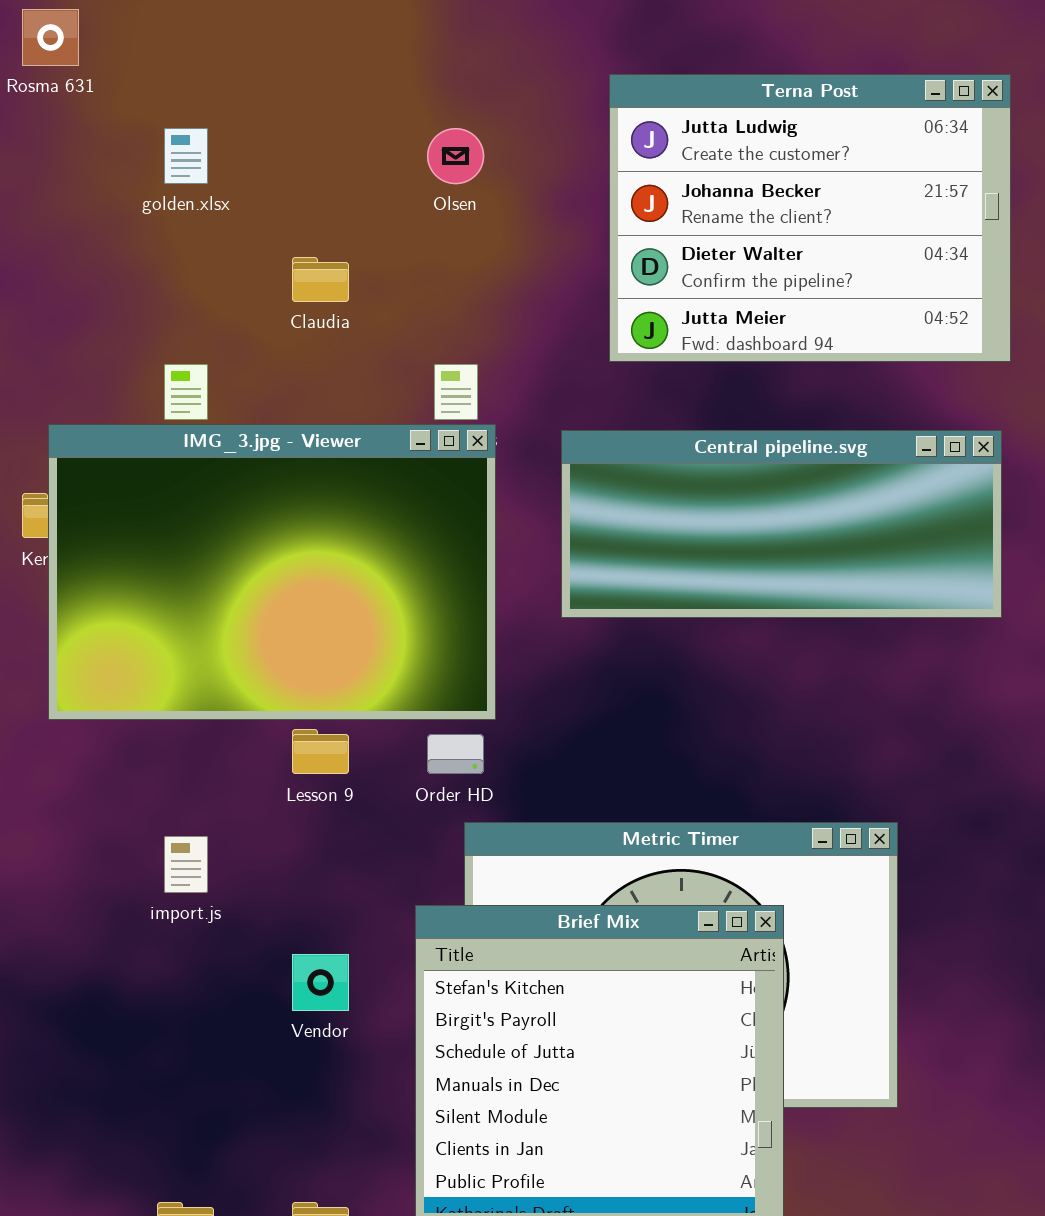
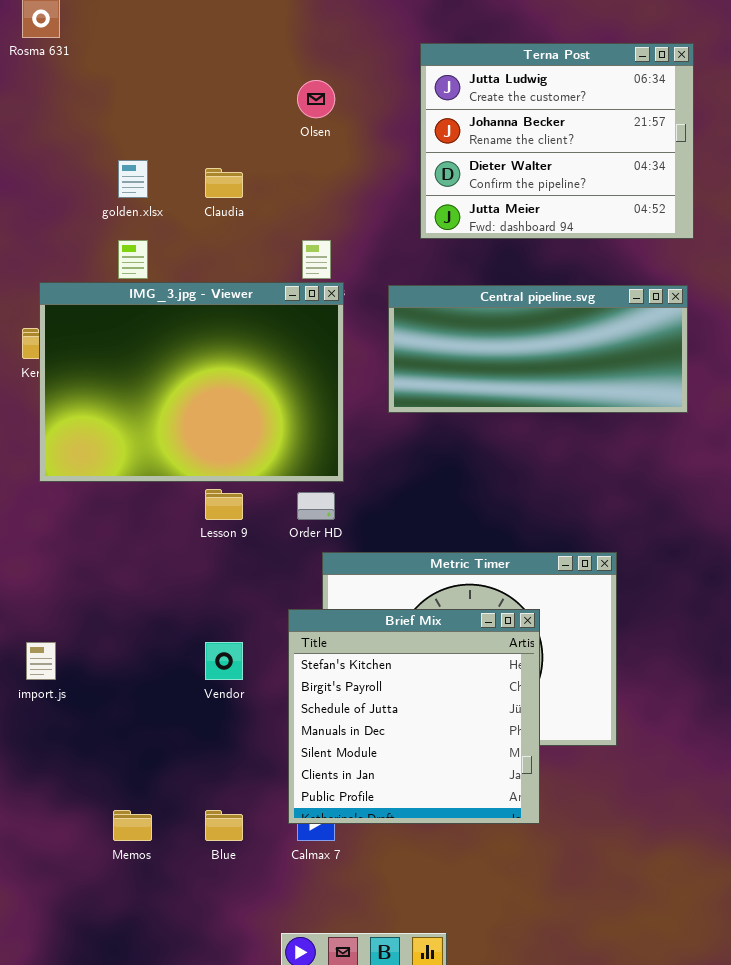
golden.xlsx: [164,128,208,184] -> [118,160,148,198], moved
import.js: [164,836,208,893] -> [26,642,56,680], moved

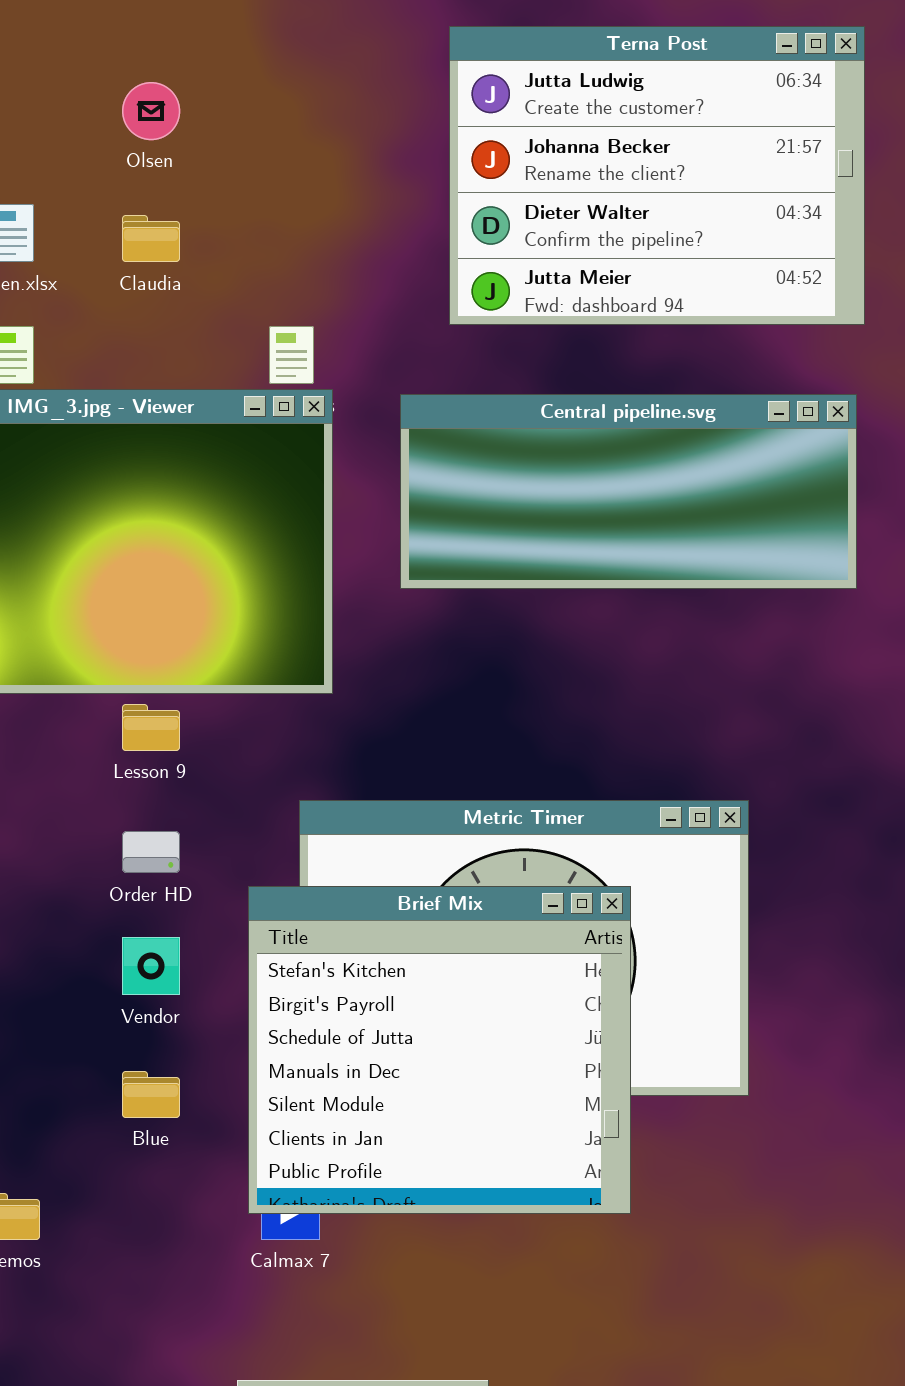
Olsen: [297,80,335,118] -> [122,82,180,140], moved
Order HD: [297,492,335,520] -> [122,831,180,873], moved
Blue: [205,810,243,841] -> [122,1071,180,1118], moved

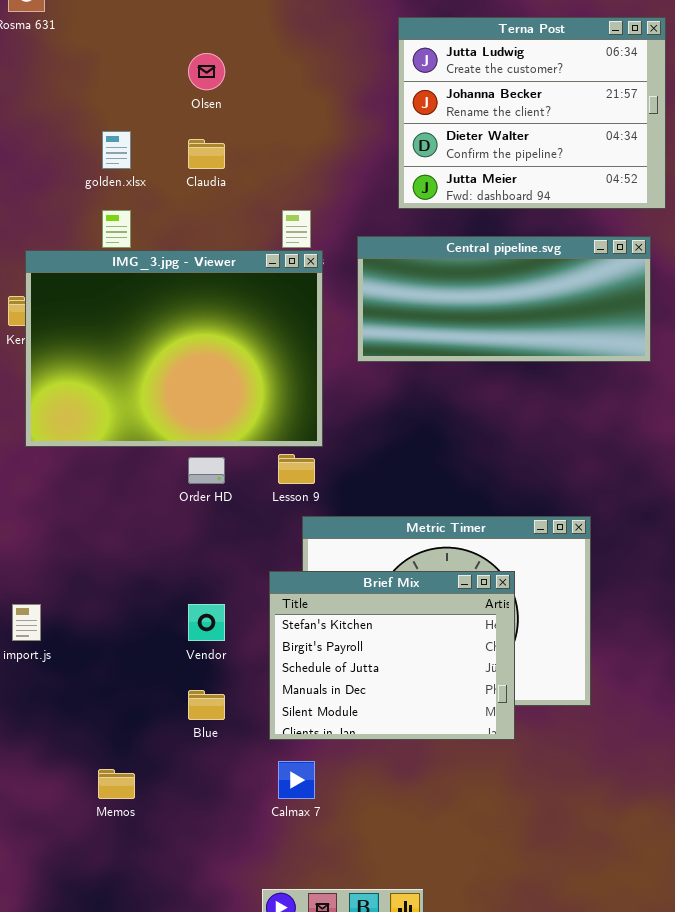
Central pipeline.svg: [400,394,857,589] -> [357,236,651,362], moved
Lesson 9: [122,704,180,751] -> [278,454,315,484], moved
Order HD: [122,831,180,873] -> [188,457,225,484], moved
Brief Mix: [248,886,631,1214] -> [269,571,515,740], resized

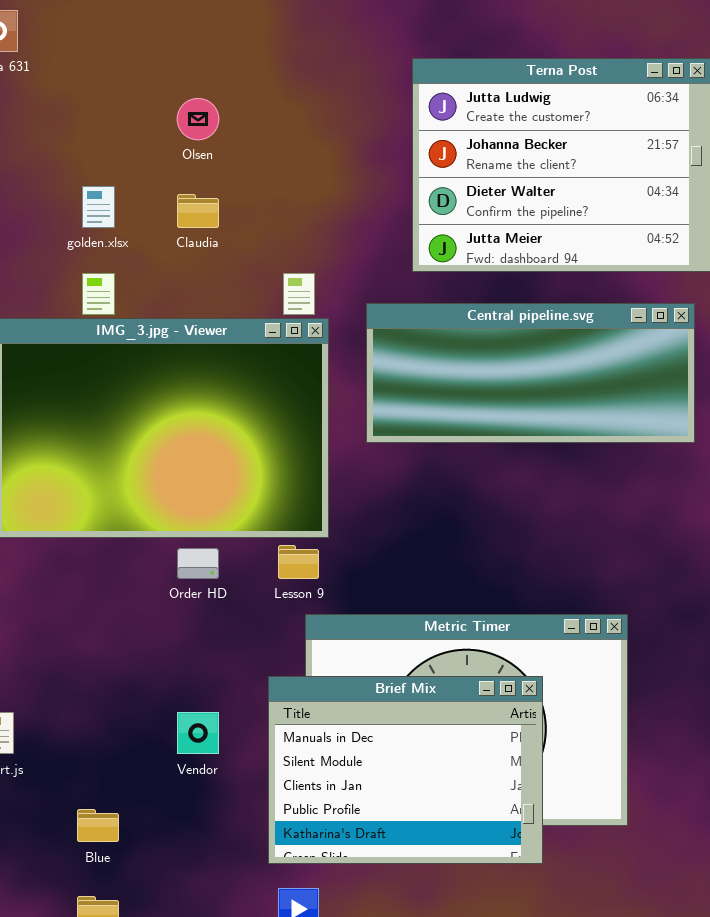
Brief Mix: [269,571,515,740] -> [268,676,543,864], scrolled down 3 rows
Blue: [188,690,225,720] -> [77,809,119,842], moved

